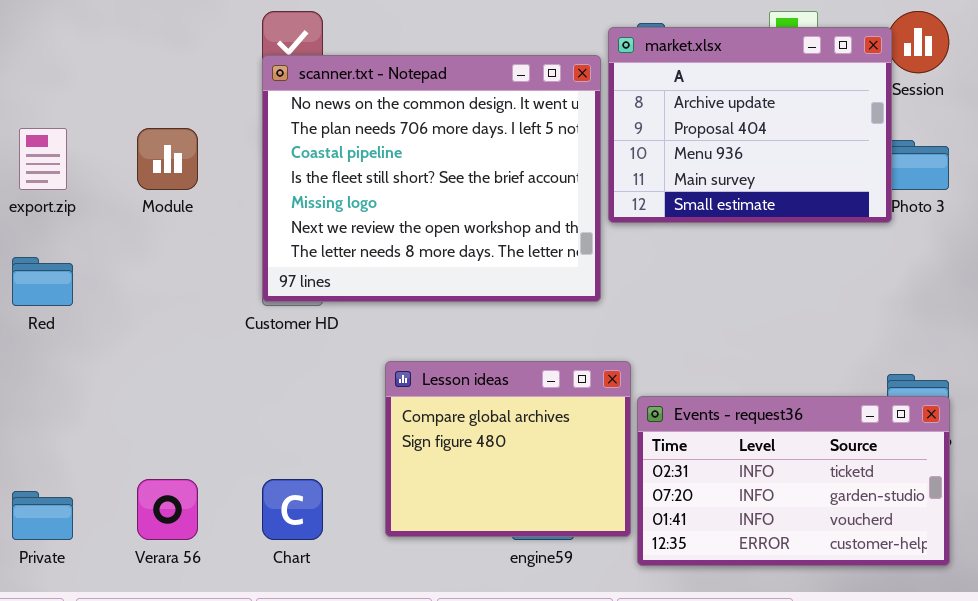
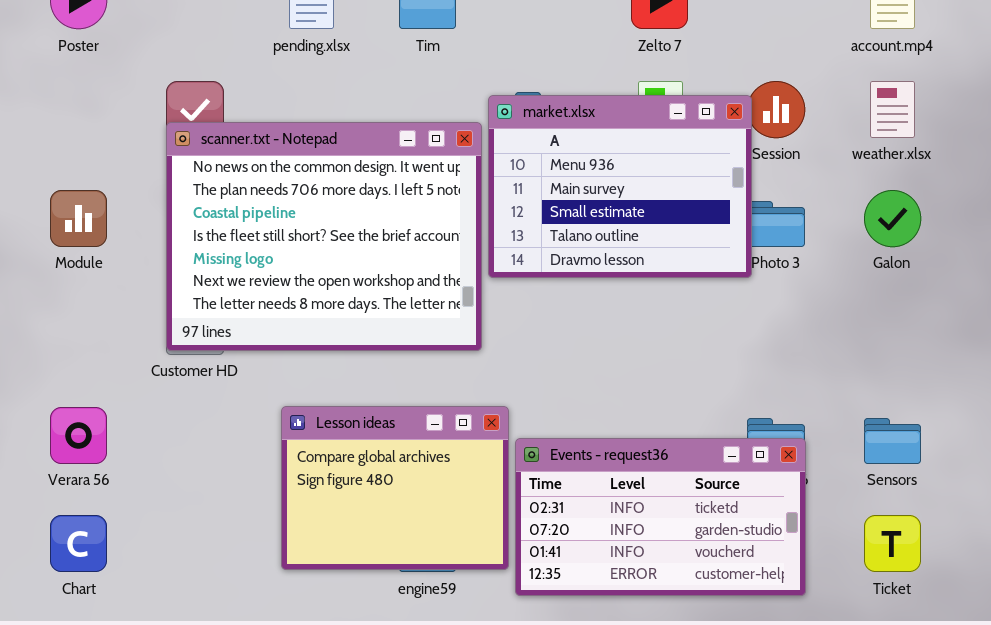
market.xlsx: [608,27,892,223] -> [488,95,752,278], scrolled down 2 rows
Verara 56: [137,479,198,540] -> [50,407,107,464], moved
Chart: [262,479,323,540] -> [50,515,107,572], moved

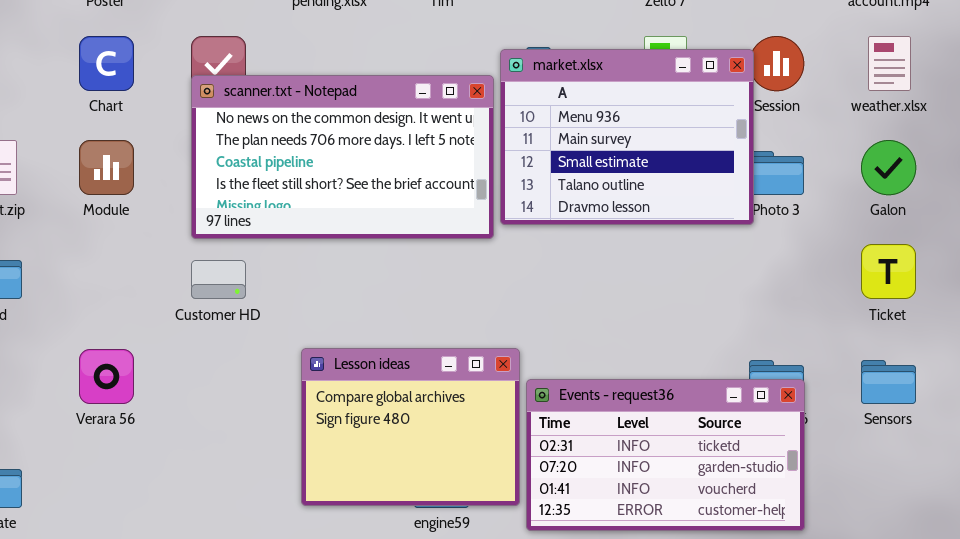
scanner.txt - Notepad: [166,122,482,351] -> [191,75,494,239], resized
Chart: [50,515,107,572] -> [79,36,134,91], moved
Ticket: [864,515,921,572] -> [861,244,916,299], moved

